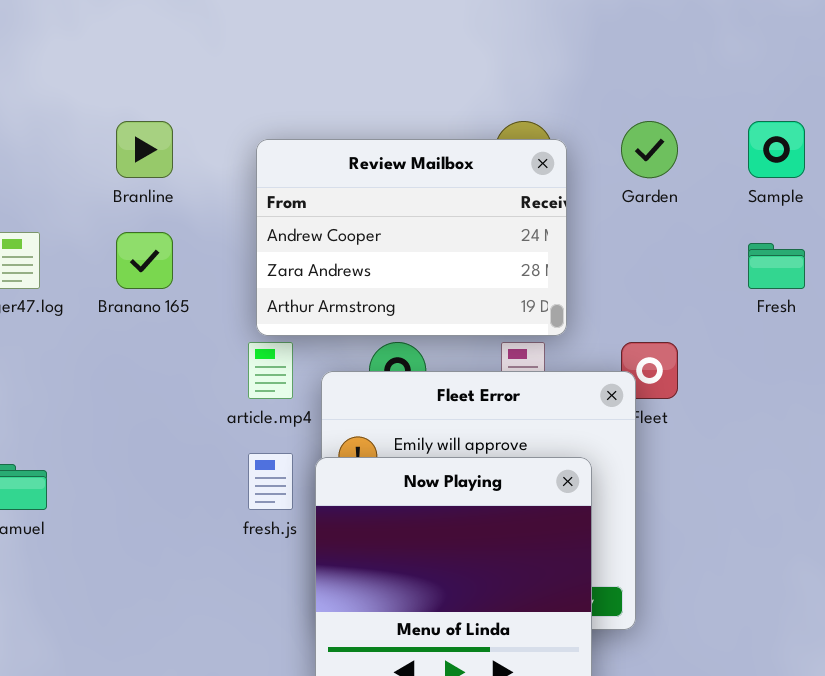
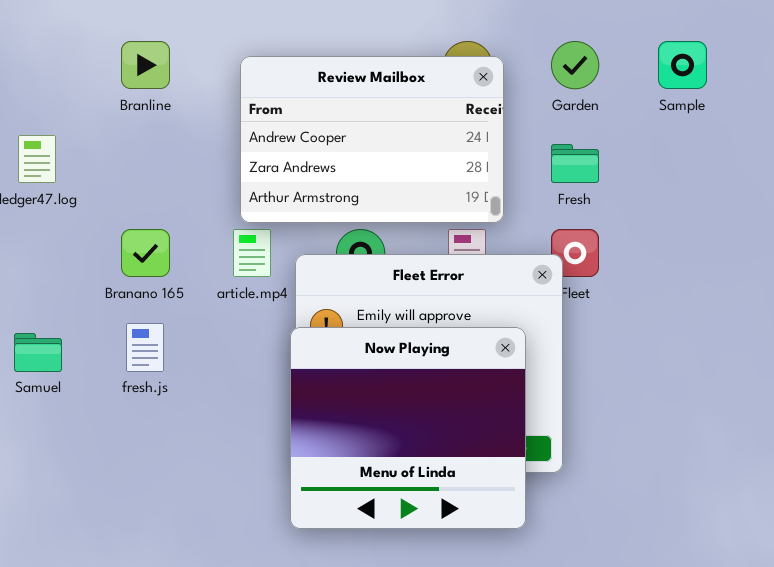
Branano 165: [116,232,173,289] -> [121,229,170,277], moved
Fresh: [748,243,805,289] -> [551,144,599,183], moved
fresh.js: [248,453,293,510] -> [126,323,164,372], moved

